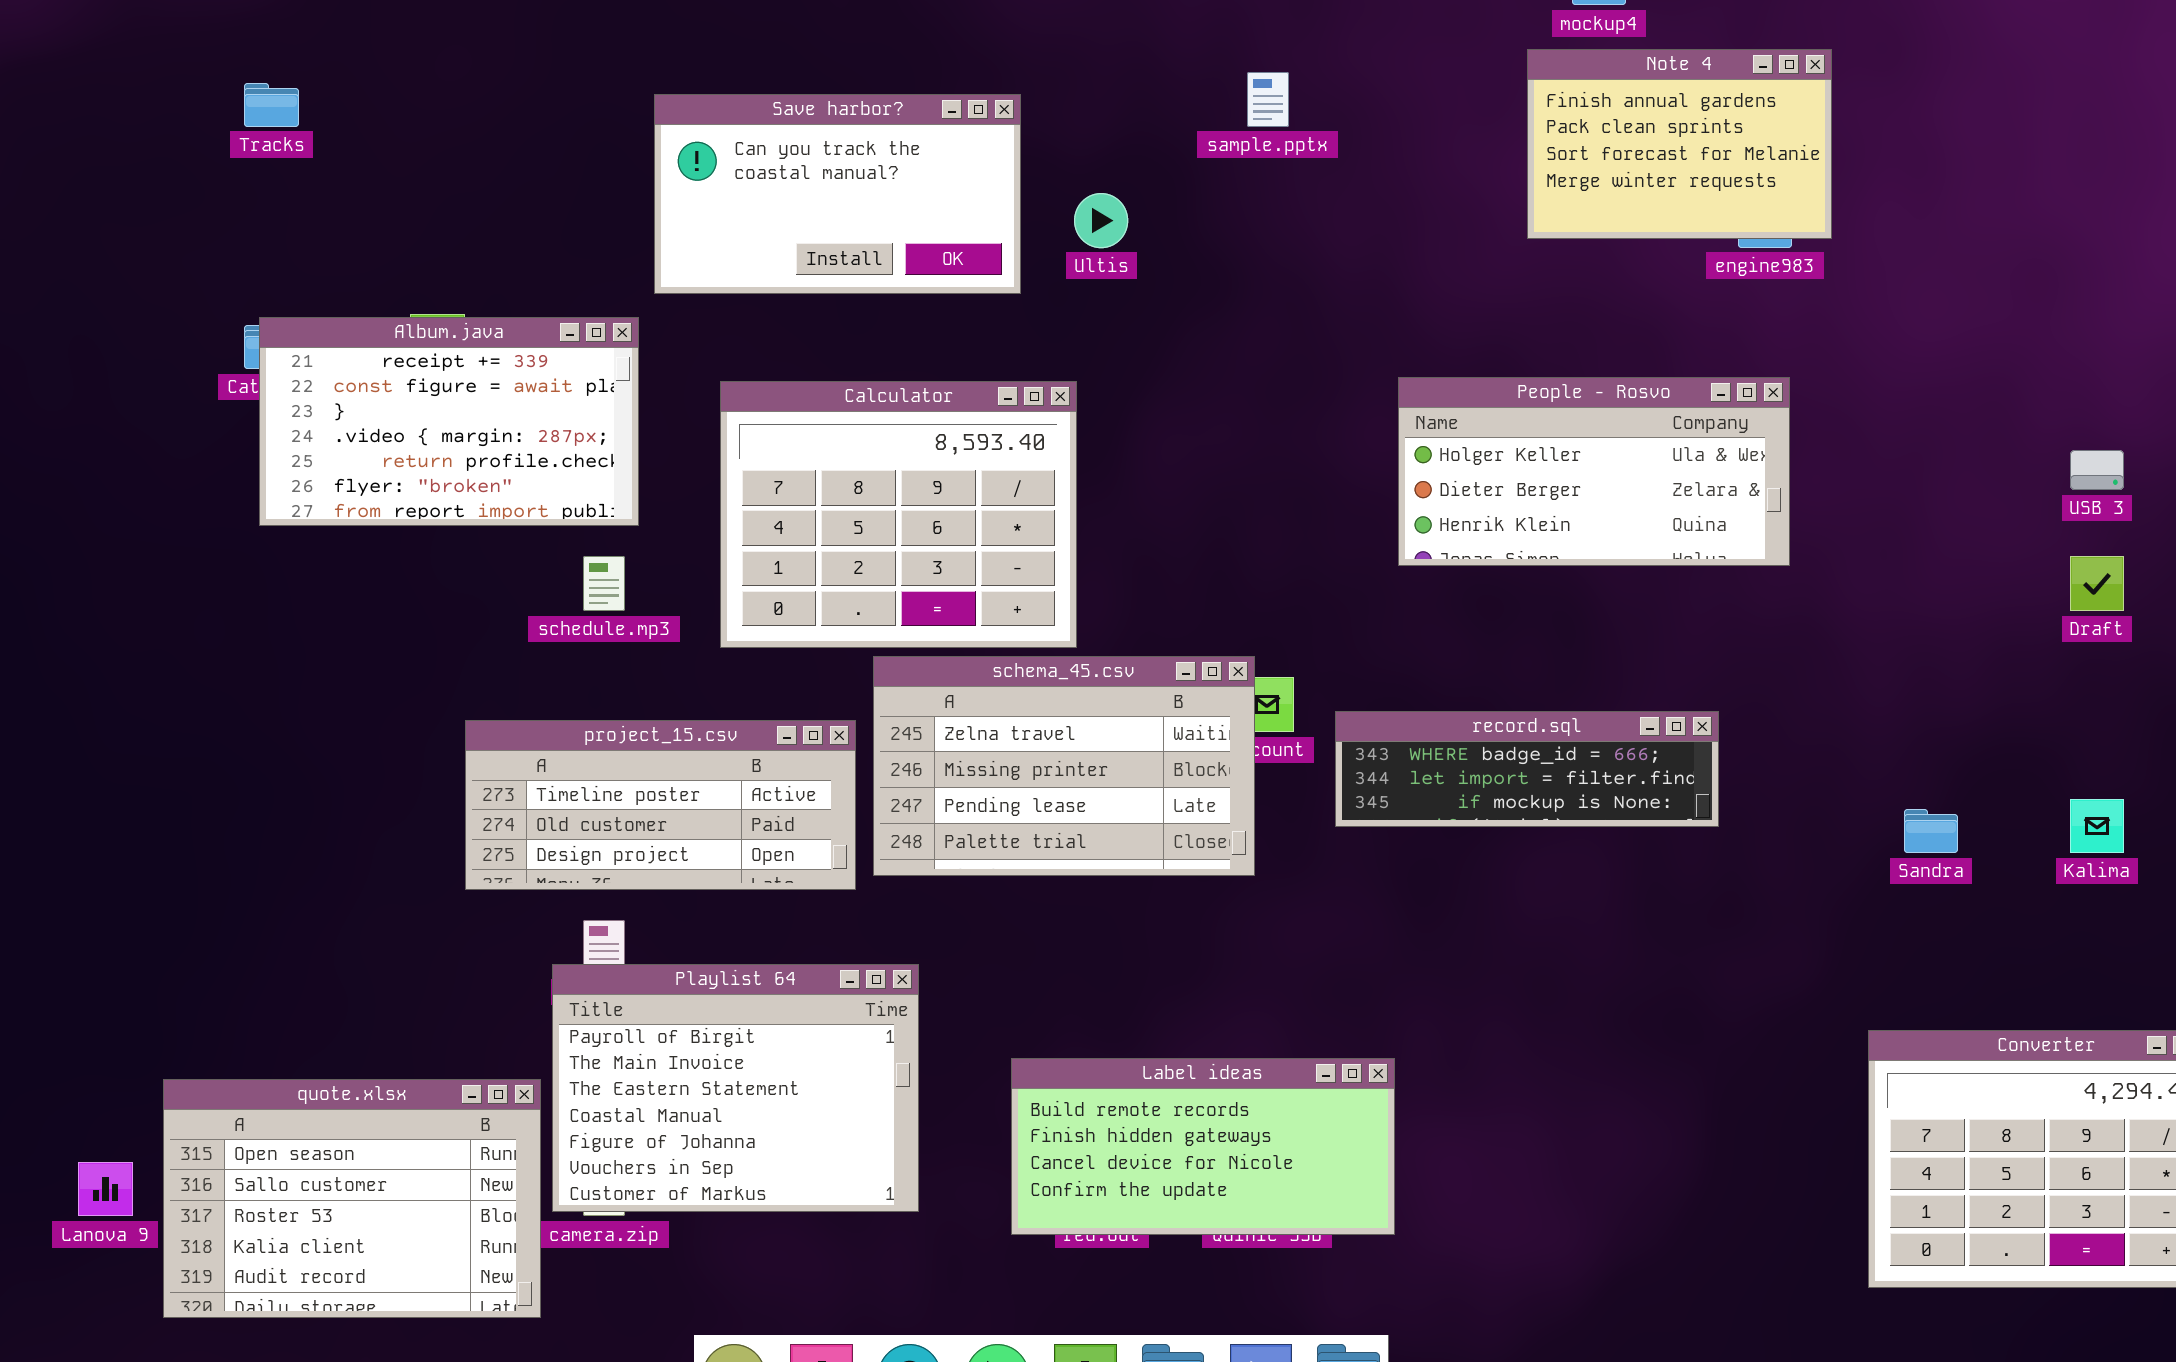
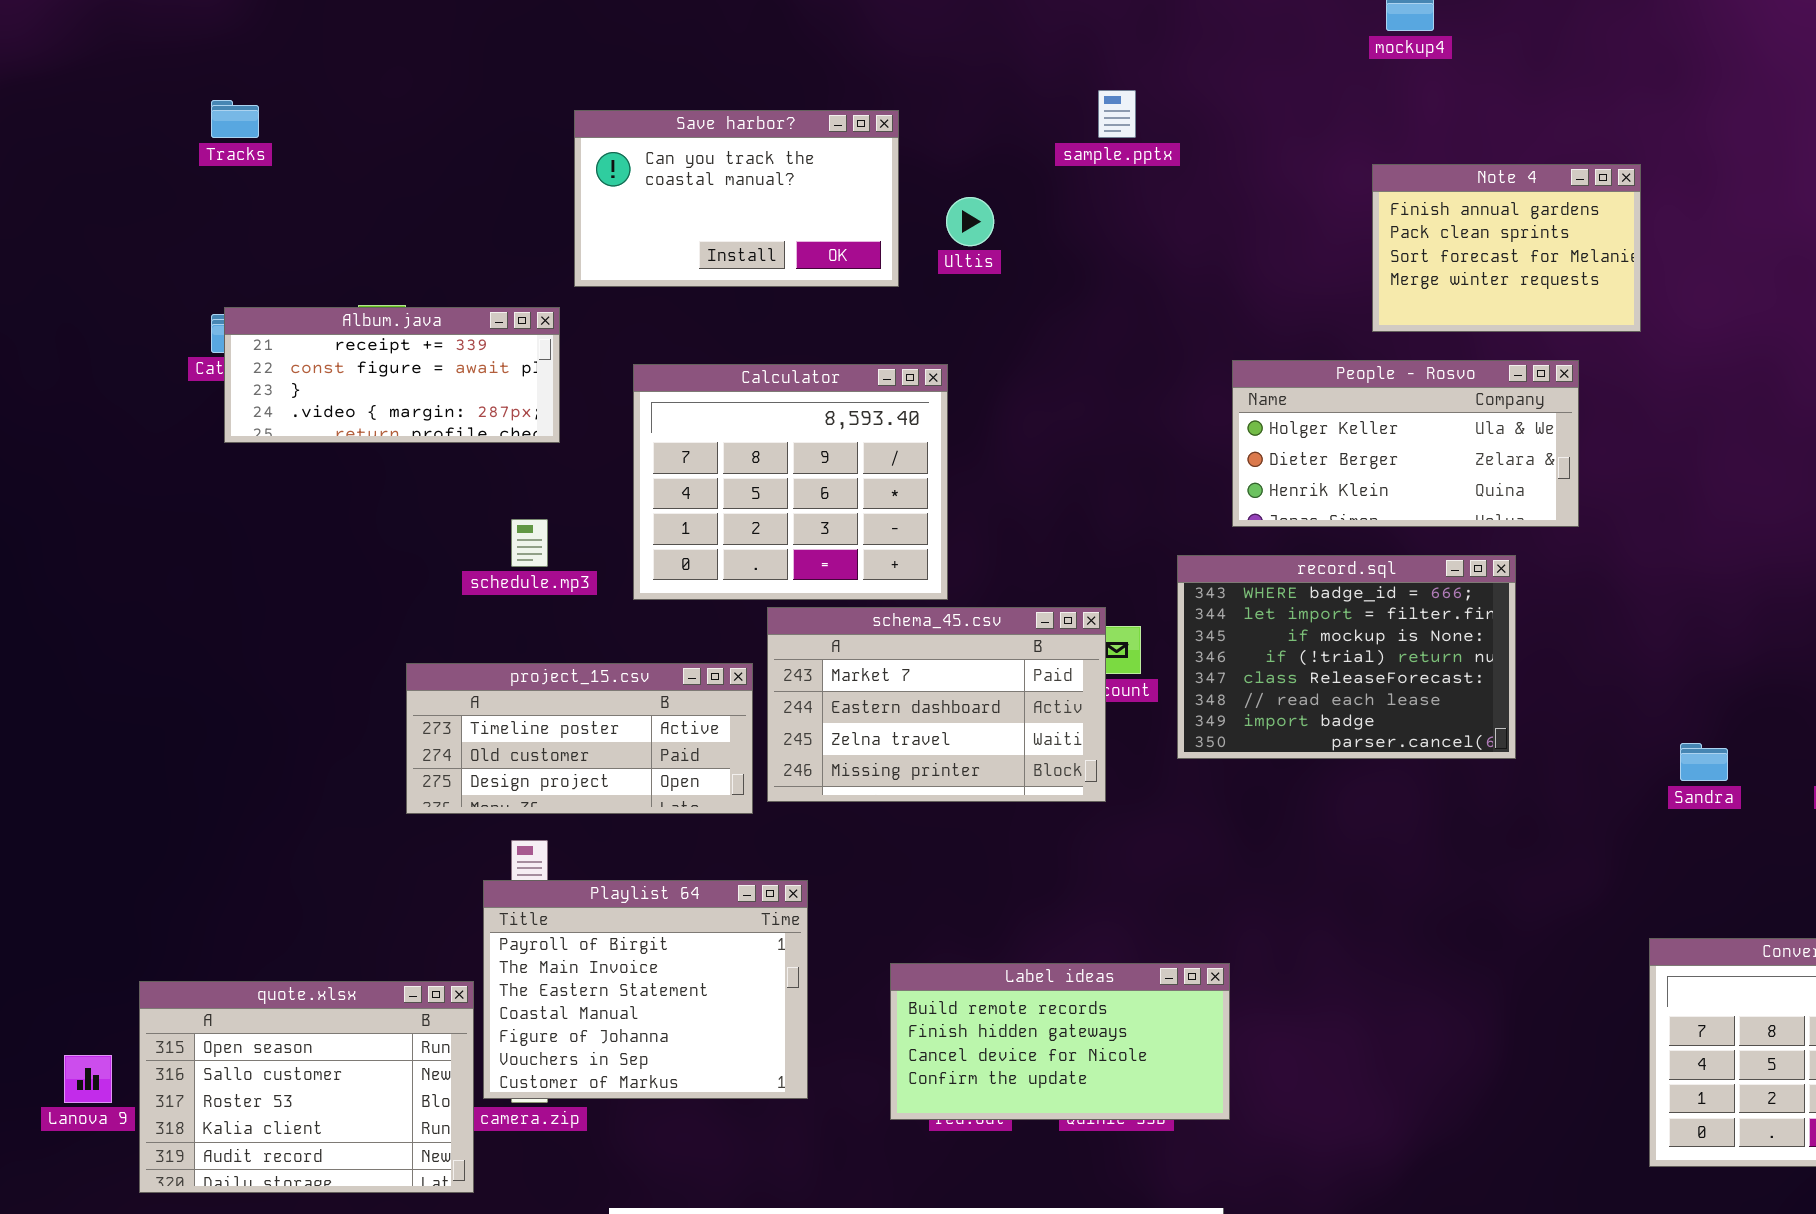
Note 4: [1527,49,1832,239] -> [1372,164,1641,332], moved
Album.java: [259,317,639,526] -> [224,307,560,443], resized
schema_45.csv: [873,656,1255,876] -> [767,607,1106,802], scrolled up 2 rows
record.sql: [1335,711,1719,827] -> [1177,555,1516,759], resized

